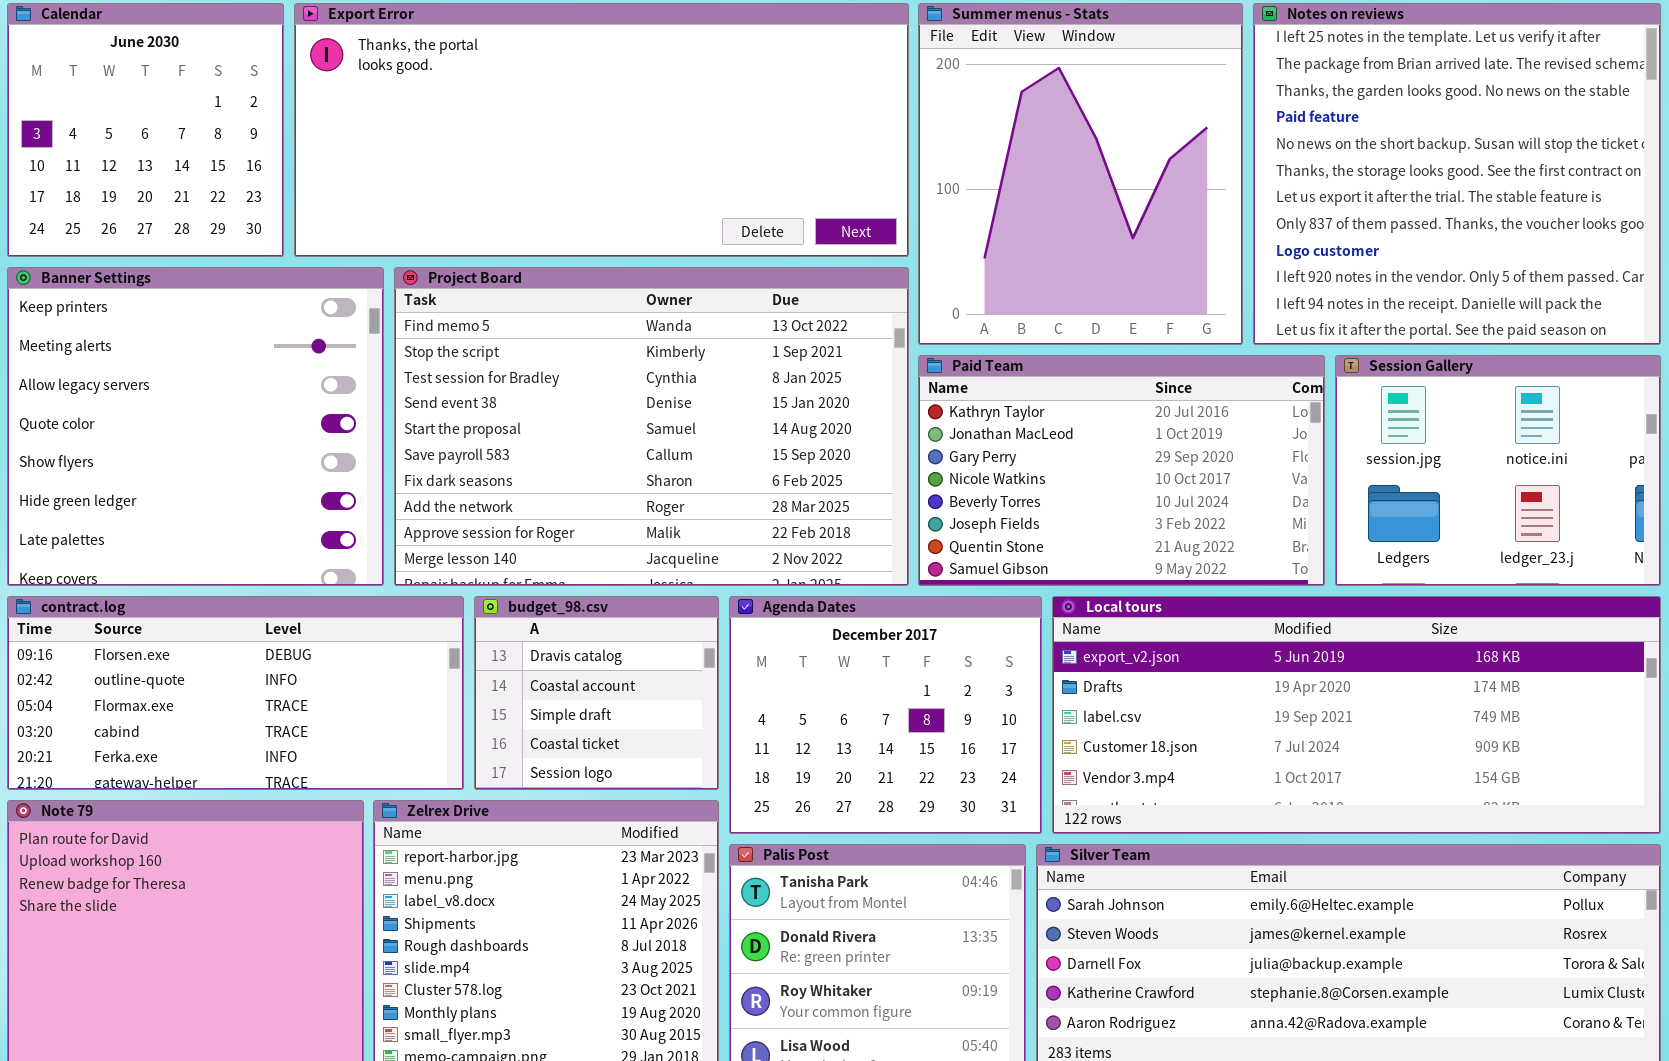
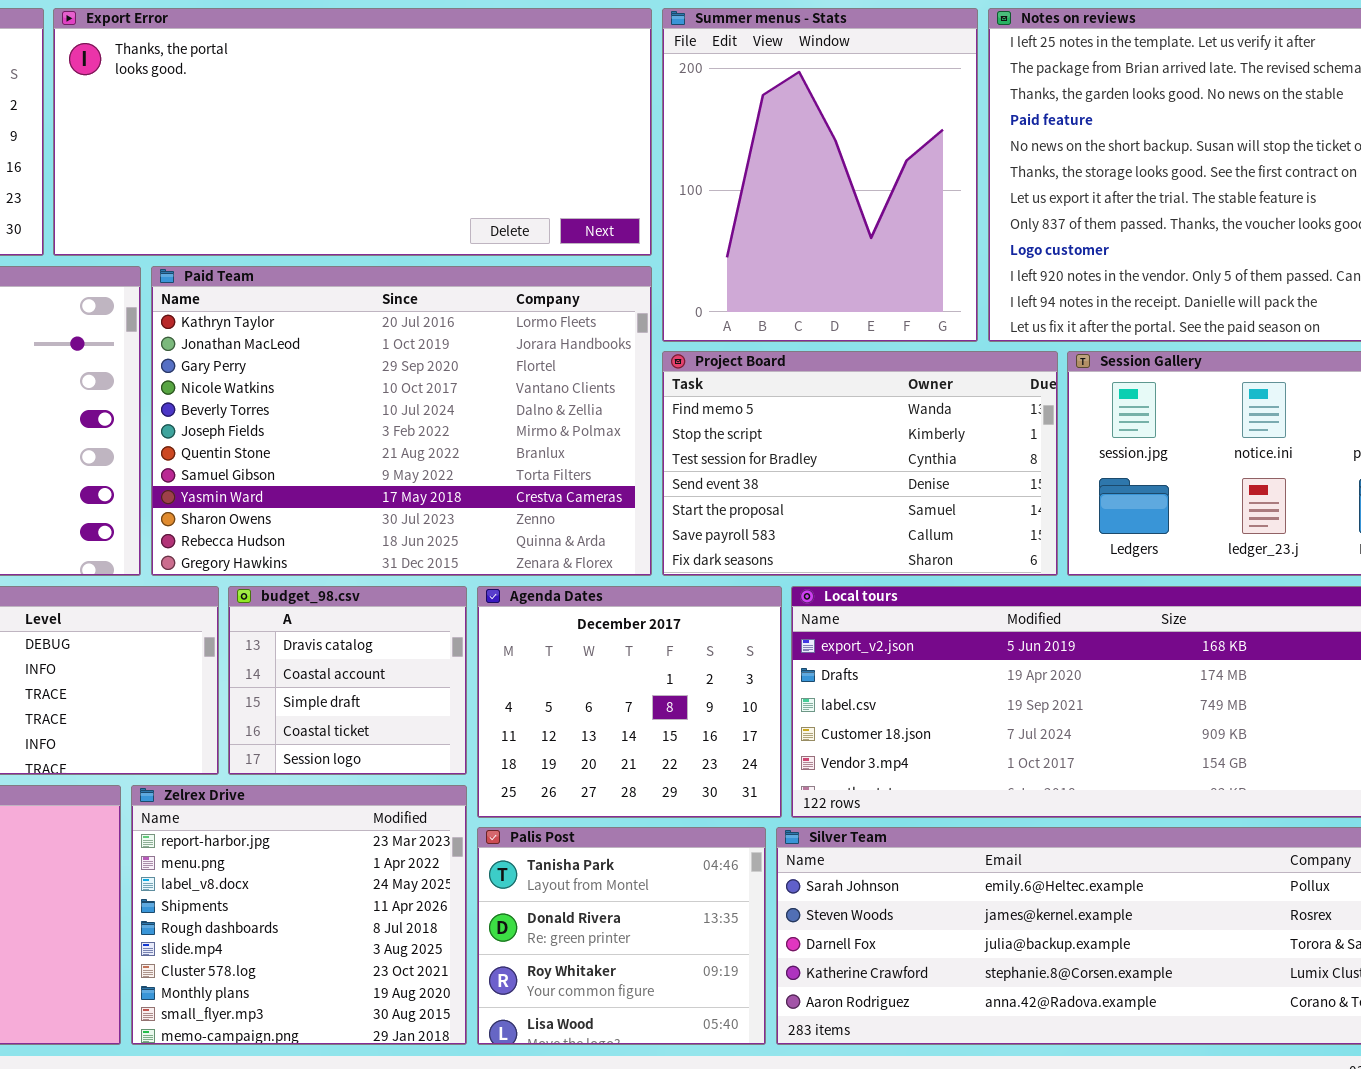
Project Board: [394,267,909,586] -> [662,351,1058,576], moved, resized
Paid Team: [918,355,1325,586] -> [151,266,652,576], moved, resized

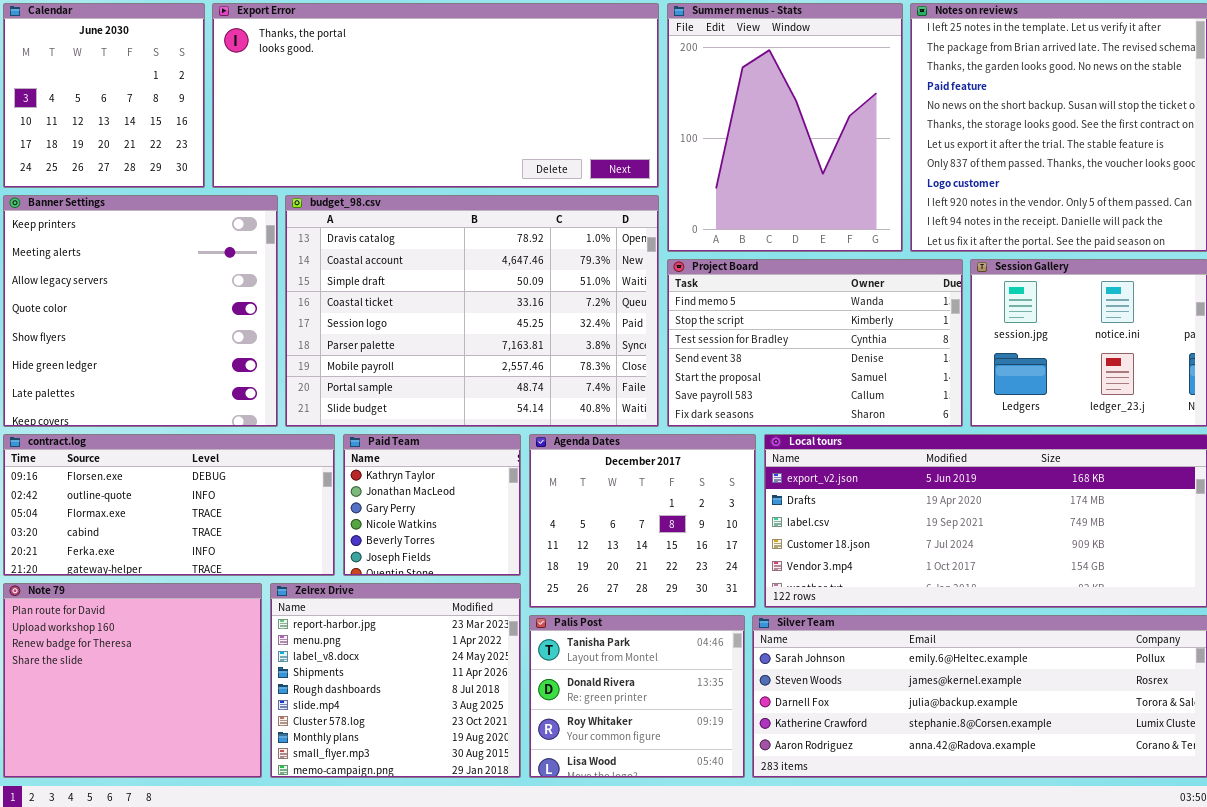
Paid Team: [151,266,652,576] -> [343,434,521,576], moved, resized
budget_98.csv: [228,586,467,775] -> [285,195,659,427], moved, resized

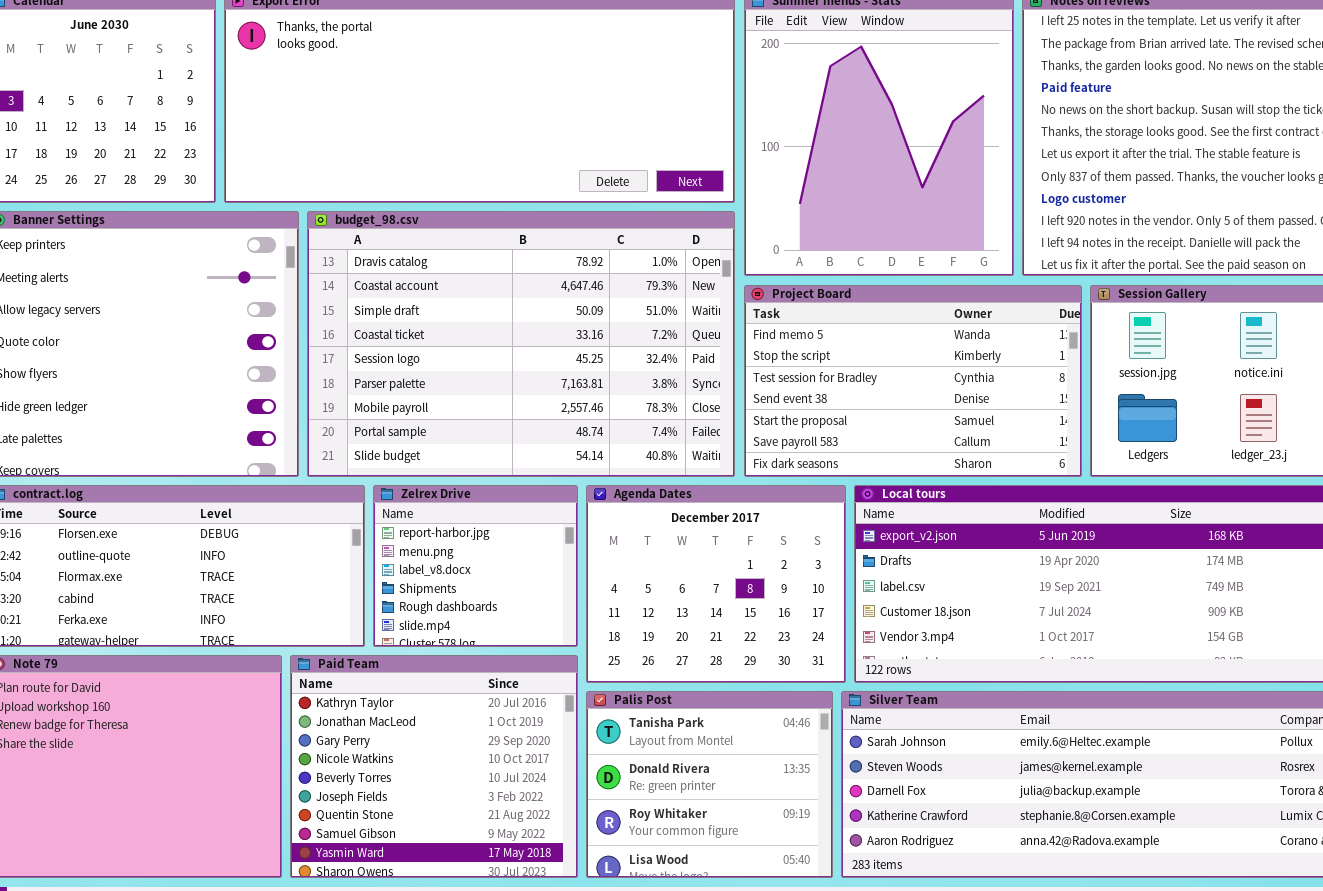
Paid Team: [343,434,521,576] -> [290,655,578,878], moved, resized
Zelrex Drive: [270,583,521,778] -> [373,485,578,647], moved, resized

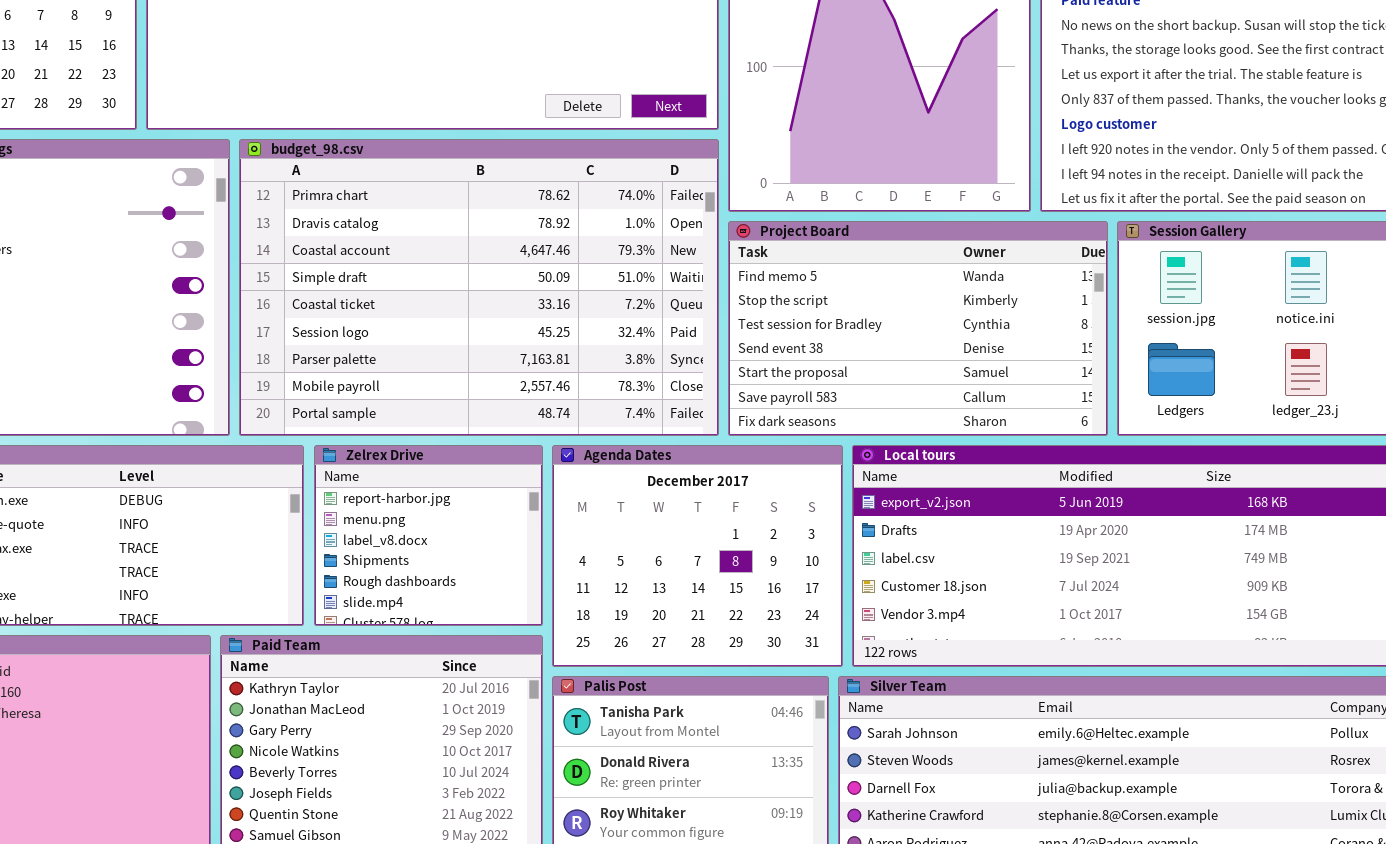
budget_98.csv: [307,211,735,477] -> [239,139,719,436], scrolled up 1 row

